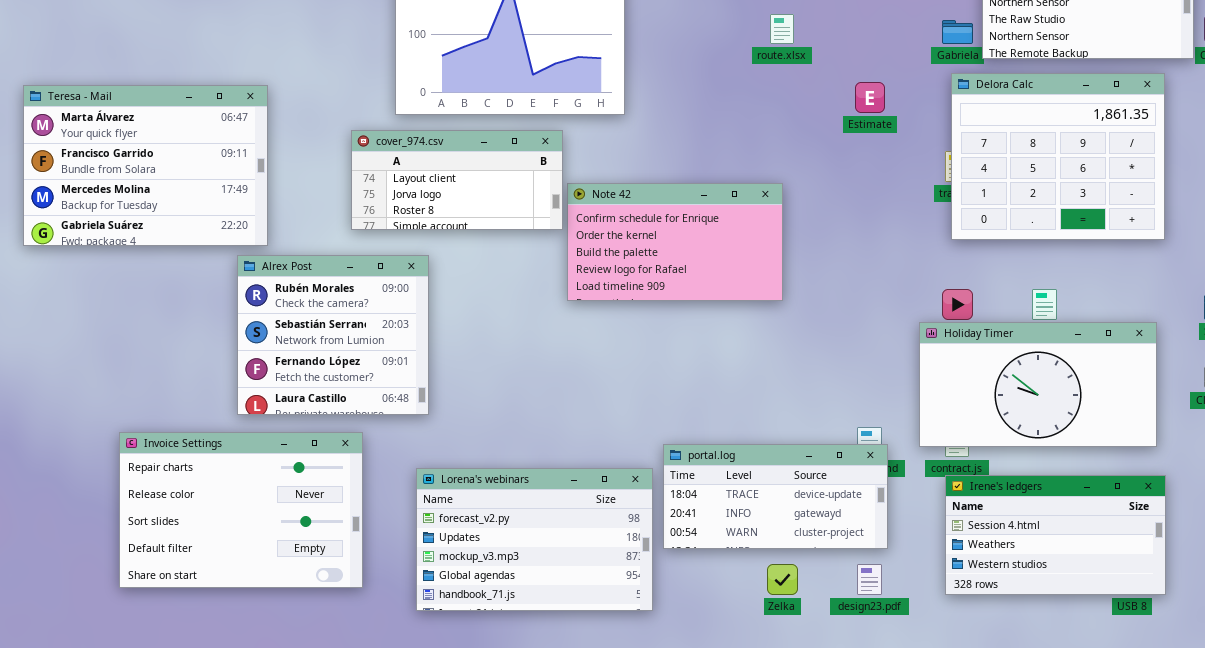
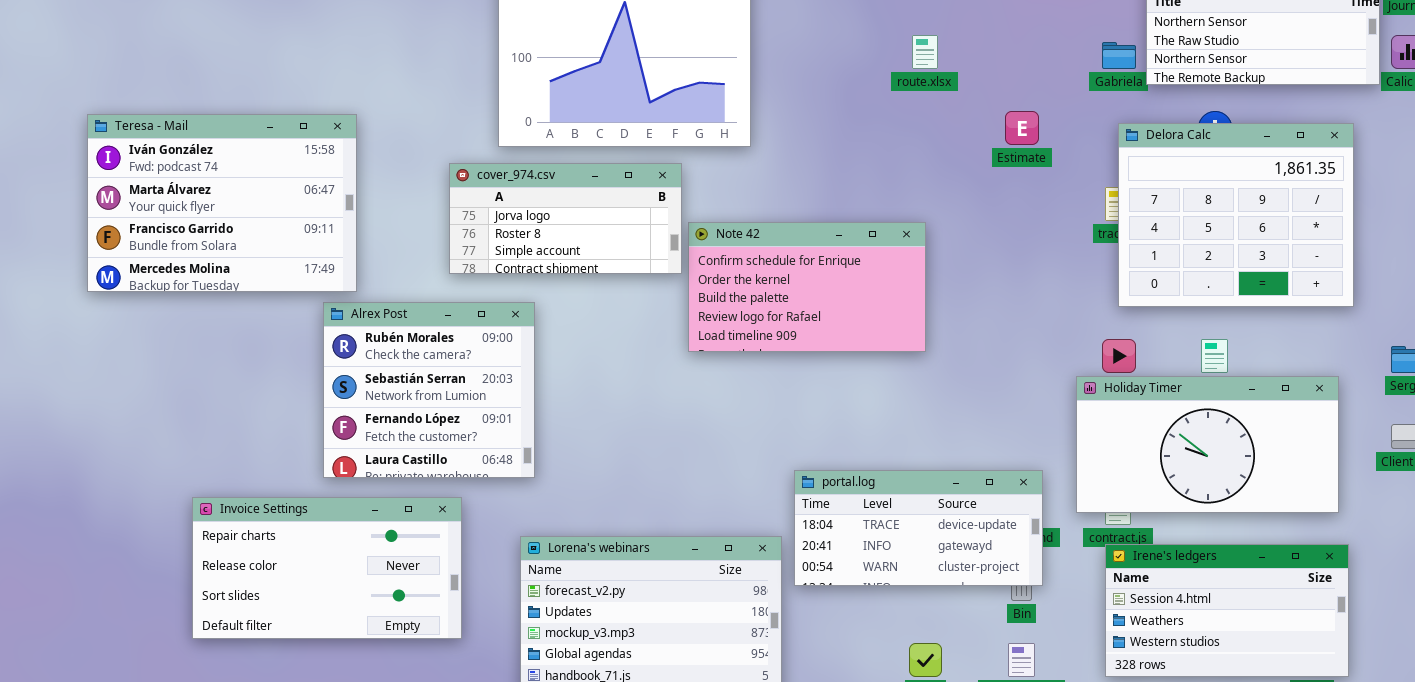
Delora Calc: [951,73,1165,240] -> [1118,123,1354,307], moved
Teresa - Mail: [23,85,268,246] -> [87,114,357,292], scrolled up 1 row
cover_974.csv: [351,130,563,230] -> [449,163,682,274], scrolled down 1 row
Invoice Settings: [119,432,363,588] -> [192,497,462,639], resized
portal.log: [663,444,888,549] -> [794,470,1043,586], moved

